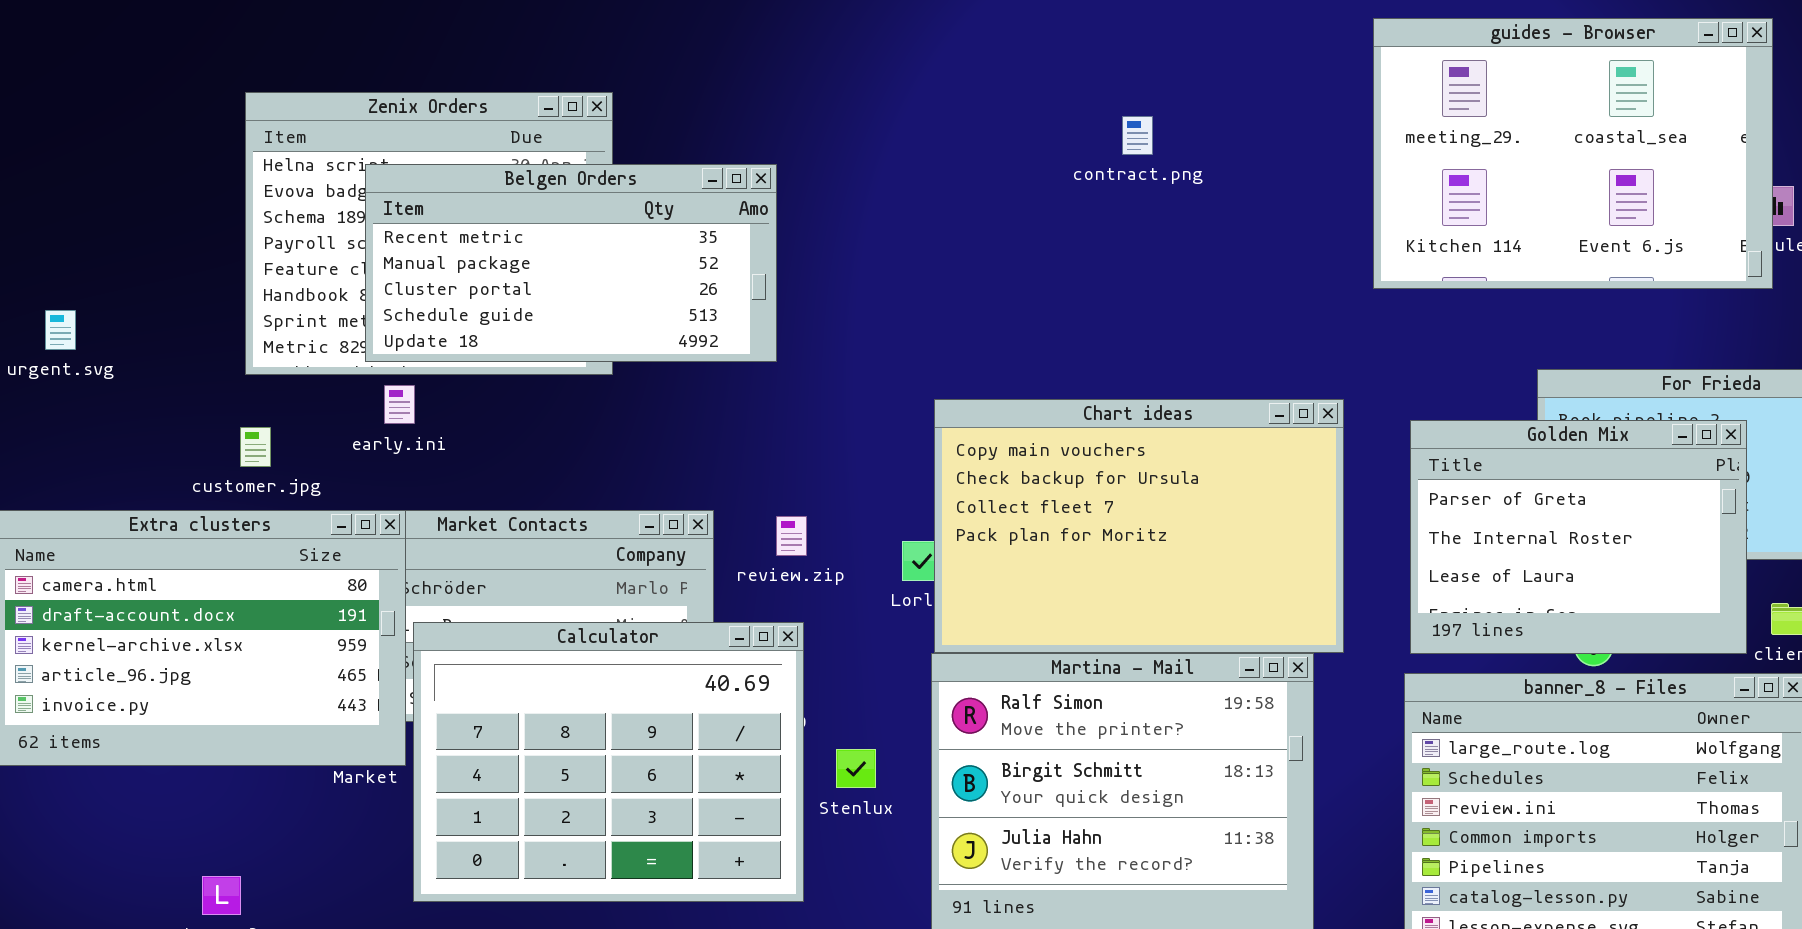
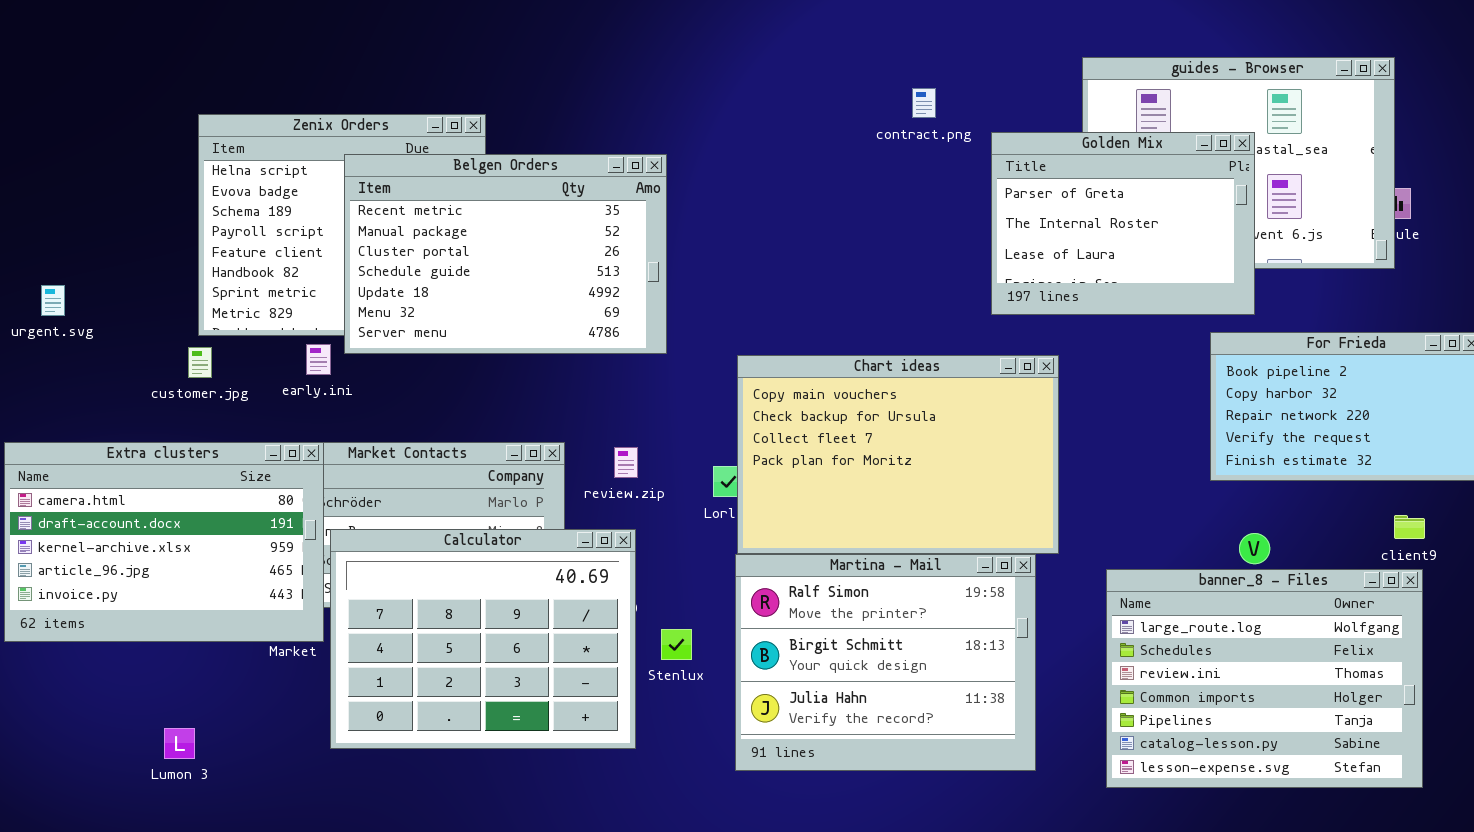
contract.png: [1122,116,1153,155] -> [912,88,936,118], moved
Belgen Orders: [365,164,777,362] -> [344,154,667,354], moved, resized
Golden Mix: [1410,420,1747,654] -> [991,132,1255,315], moved
customer.jpg: [240,427,271,467] -> [188,347,212,378], moved

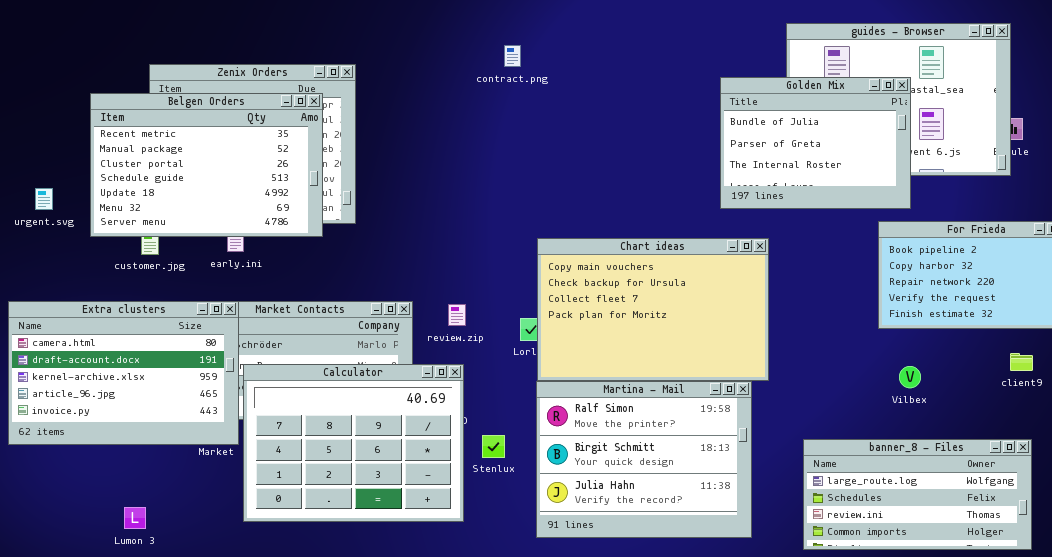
contract.png: [912,88,936,118] -> [504,45,521,67], moved
Golden Mix: [991,132,1255,315] -> [720,77,911,209], scrolled up 1 row
Belgen Orders: [344,154,667,354] -> [90,93,323,237], moved
banner_8 - Files: [1106,569,1423,788] -> [803,439,1032,550], resized

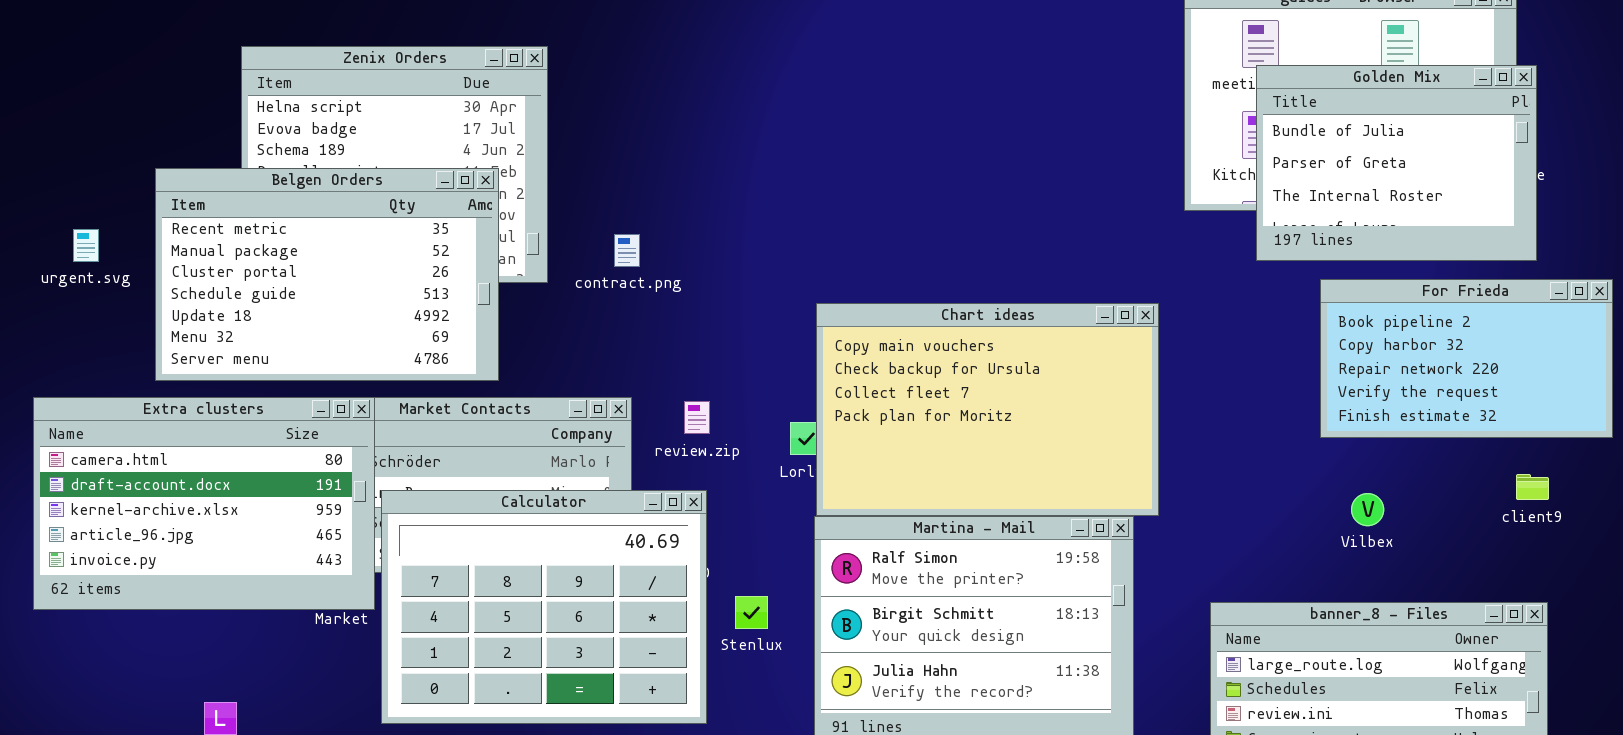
contract.png: [504,45,521,67] -> [614,234,640,267], moved
Golden Mix: [720,77,911,209] -> [1256,65,1537,261], moved
Belgen Orders: [90,93,323,237] -> [155,168,499,381], moved

